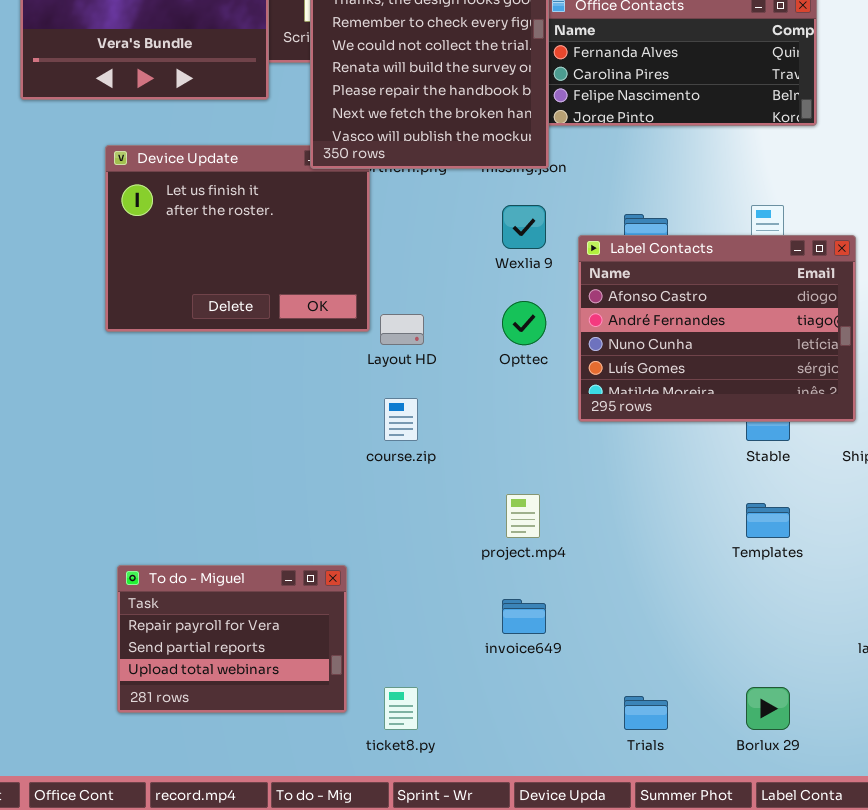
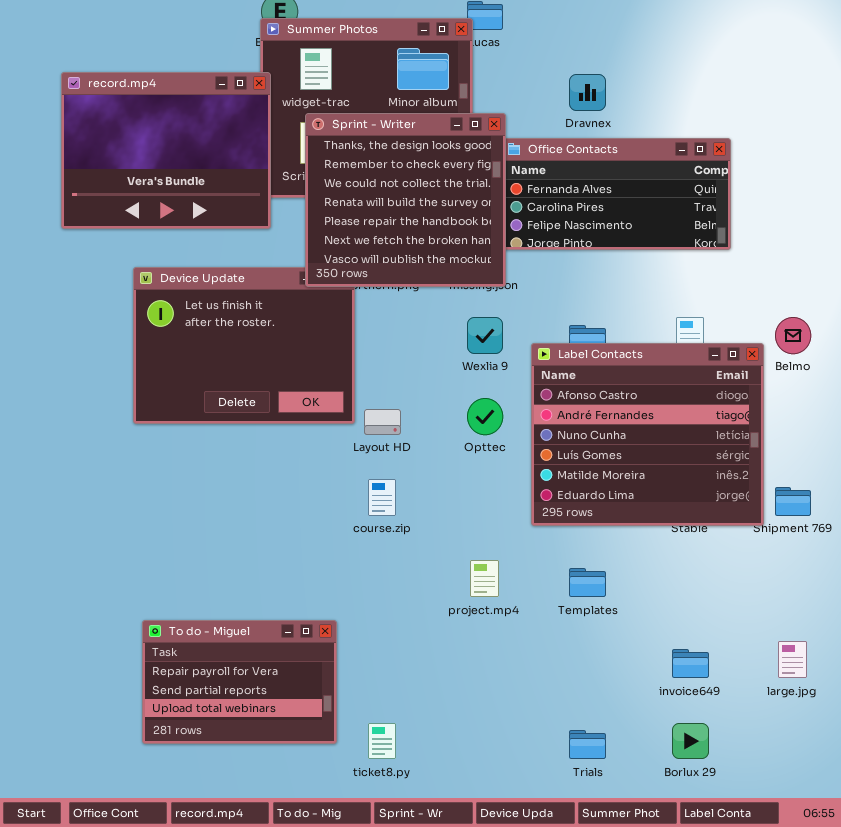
Label Contacts: [578,235,856,422] -> [531,343,764,526], resized
Templates: [746,503,790,538] -> [569,568,606,597], moved
invoice649: [502,599,546,634] -> [672,649,709,678], moved

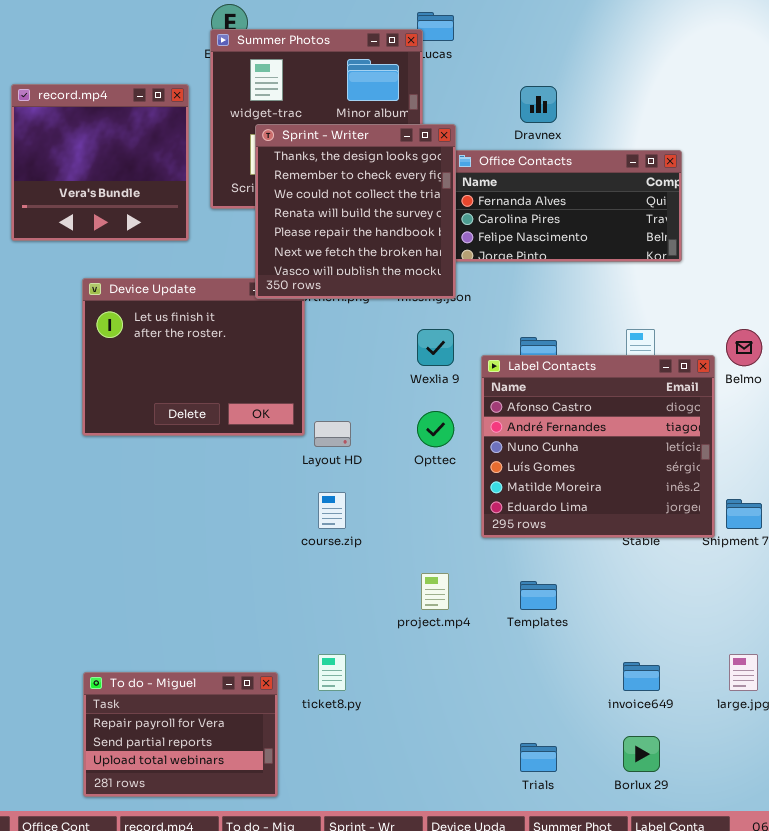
record.mp4: [61,72,271,229] -> [11,84,189,241], resized
To do - Miguel: [142,620,337,744] -> [83,672,278,797], moved
ticket8.py: [368,723,396,759] -> [318,654,346,691], moved

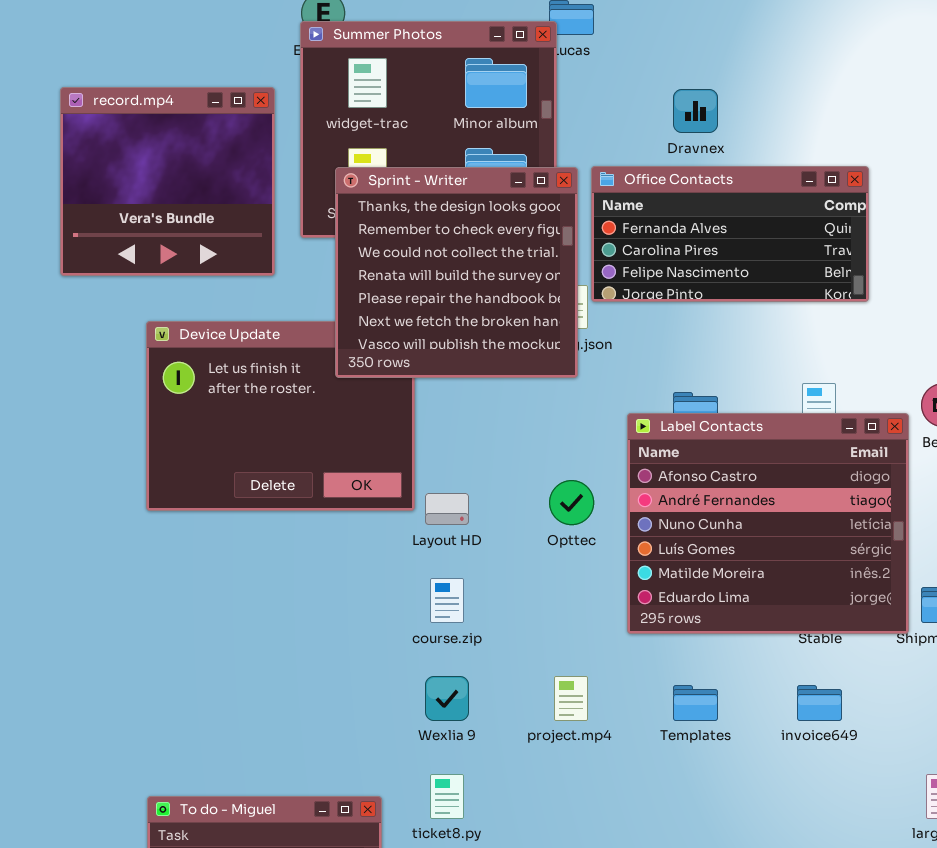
Sprint - Writer: [255,124,456,299] -> [335,167,578,378], moved
Wexlia 9: [417,329,454,366] -> [425,676,469,721], moved
invoice649: [623,662,660,691] -> [797,685,842,721], moved

